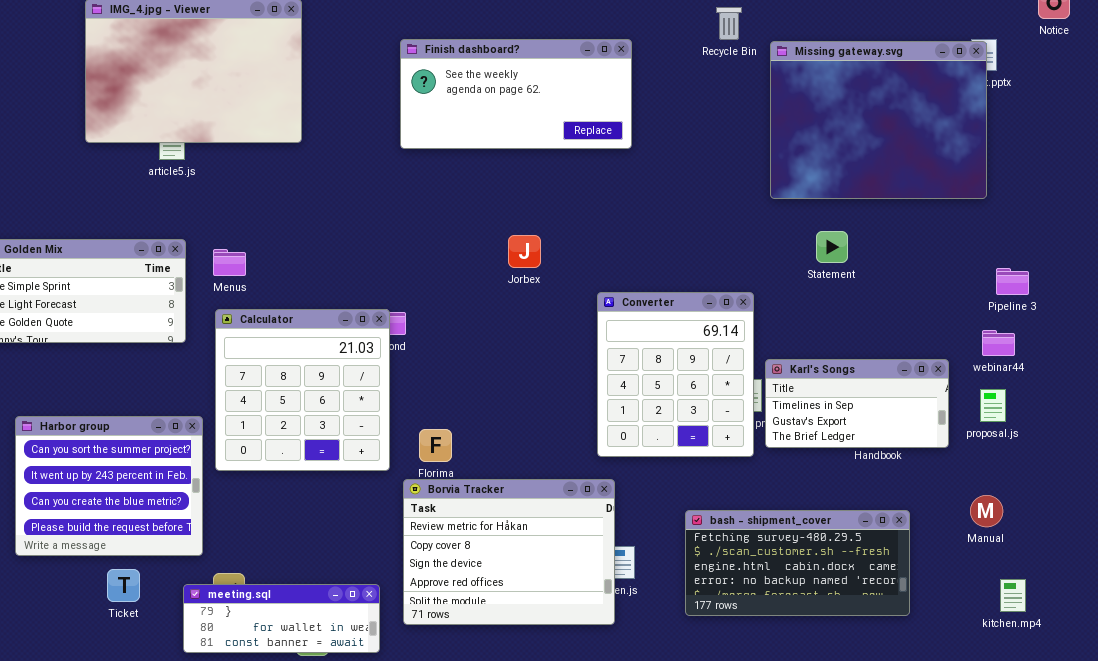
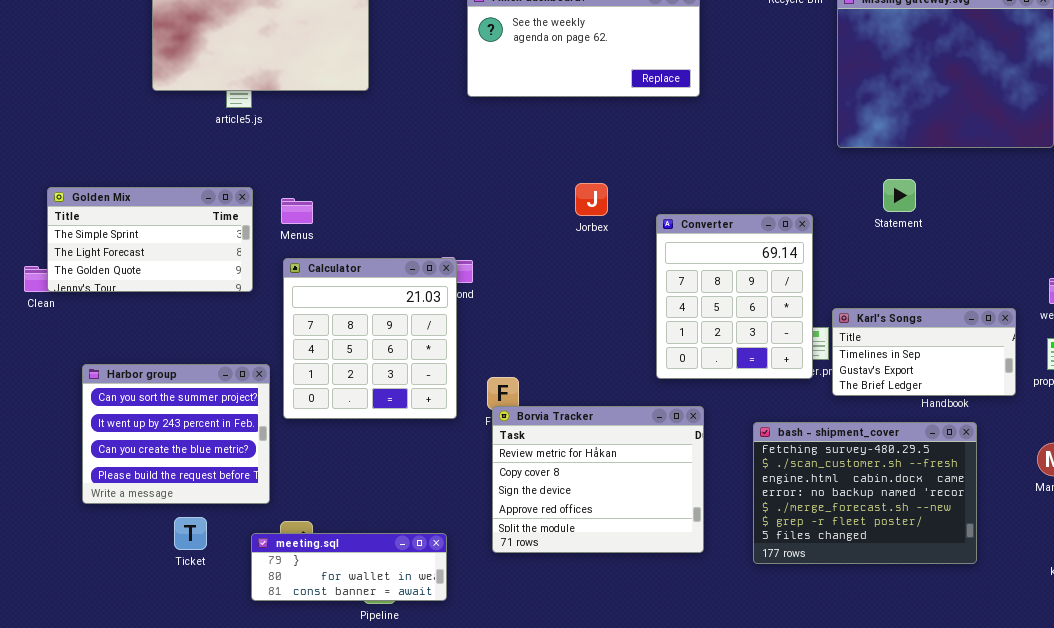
Converter: [597,292,754,457] -> [656,214,813,379], moved
Borvia Tracker: [403,479,615,625] -> [492,406,704,553], moved
bash - shipment_cover: [685,510,910,616] -> [753,422,977,564], resized

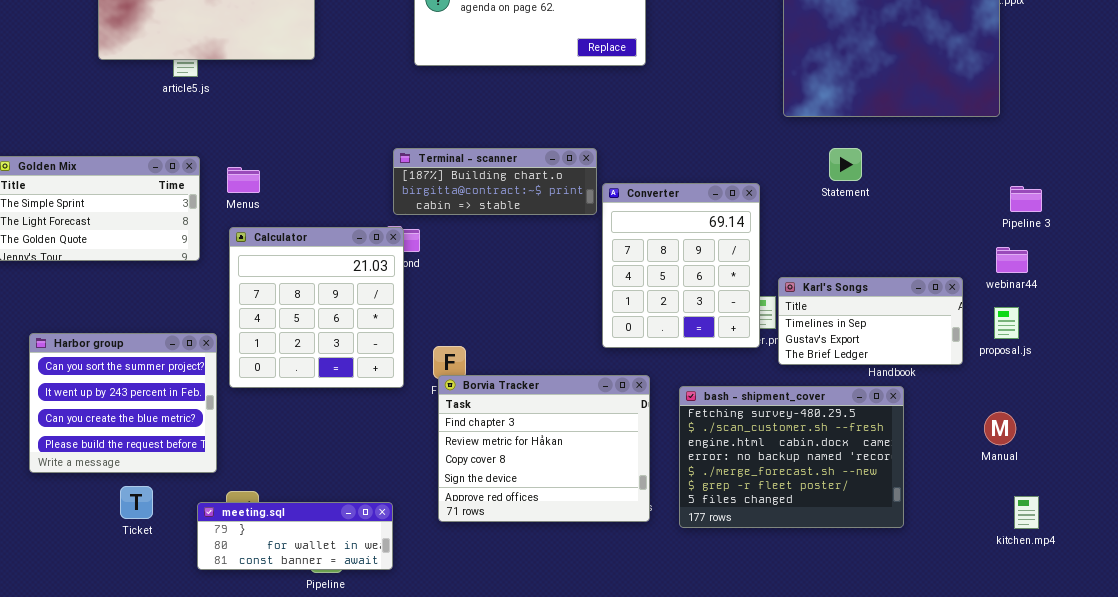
Terminal - scanner: none -> [393,148,597,215], opened
Borvia Tracker: [492,406,704,553] -> [438,375,650,522], scrolled up 1 row
bash - shipment_cover: [753,422,977,564] -> [679,386,904,528], moved

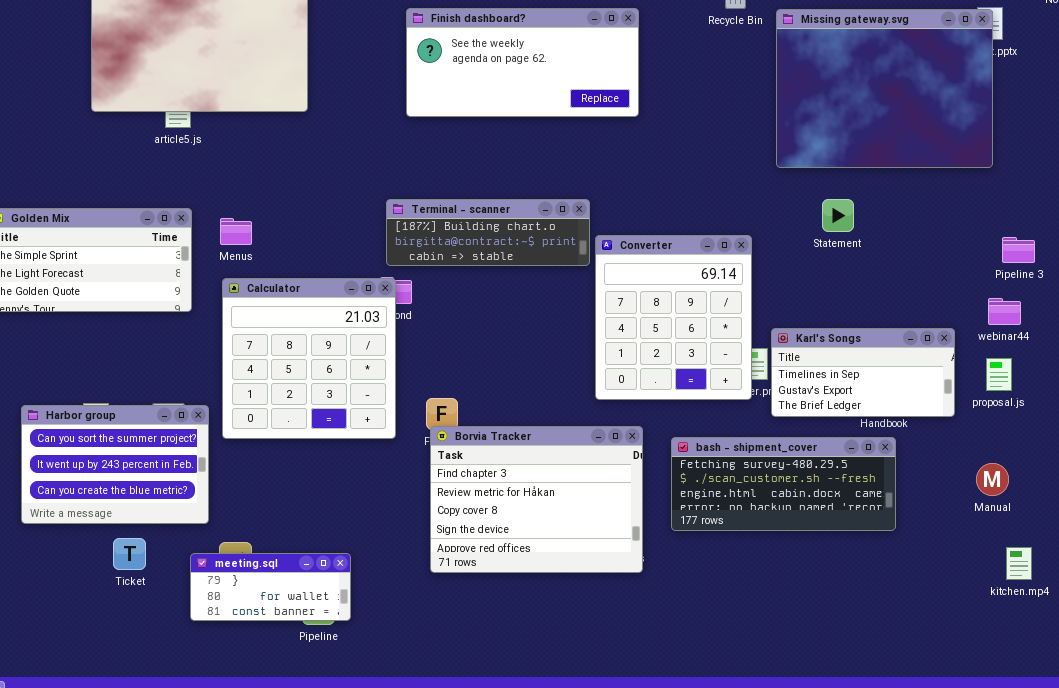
Harbor group: [29,333,217,473] -> [21,405,209,524], resized
bash - shipment_cover: [679,386,904,528] -> [671,437,896,531], resized
meeting.sql: [197,502,393,570] -> [190,553,351,621], resized

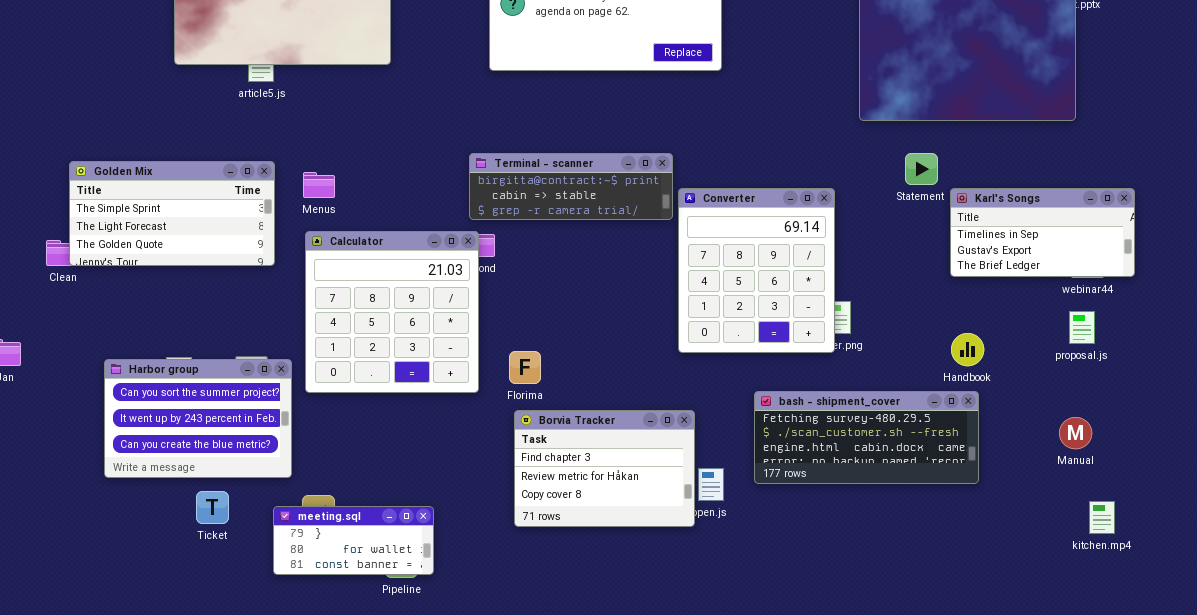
Terminal - scanner: [386,199,590,266] -> [469,153,673,220], scrolled down 1 row
Karl's Songs: [771,328,955,417] -> [950,188,1135,277], moved
Borvia Tracker: [430,426,643,573] -> [514,410,695,527], resized

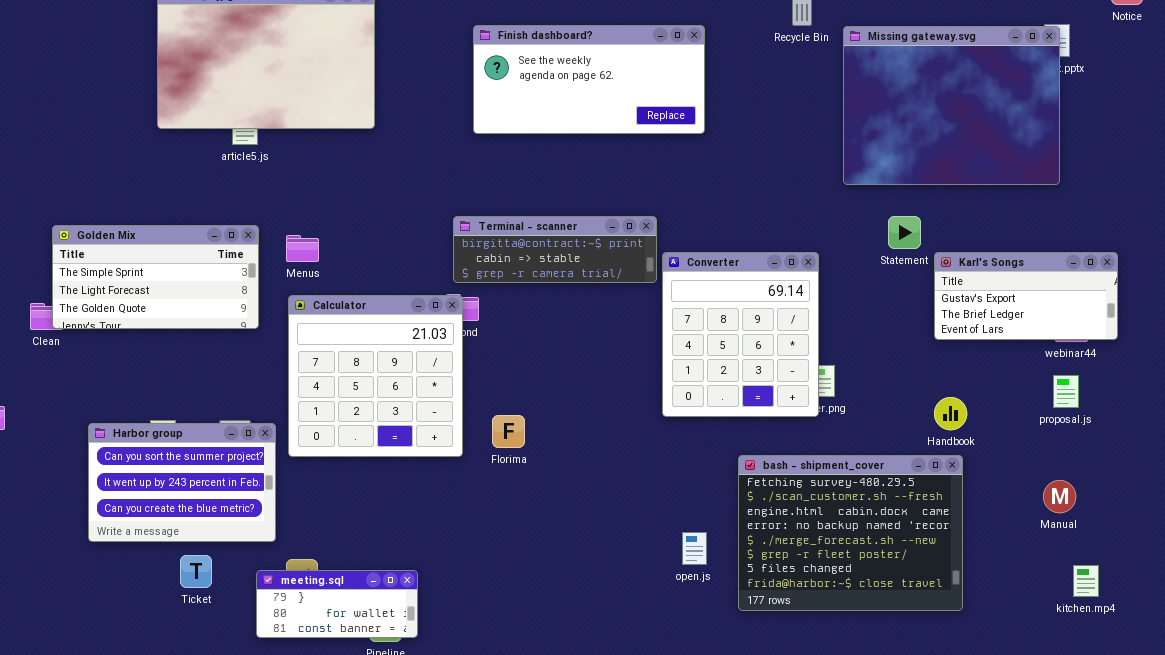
Karl's Songs: [950,188,1135,277] -> [934,252,1118,340], scrolled down 1 row
bash - shipment_cover: [754,391,979,484] -> [738,455,963,611], resized
Borvia Tracker: [514,410,695,527] -> none, closed

